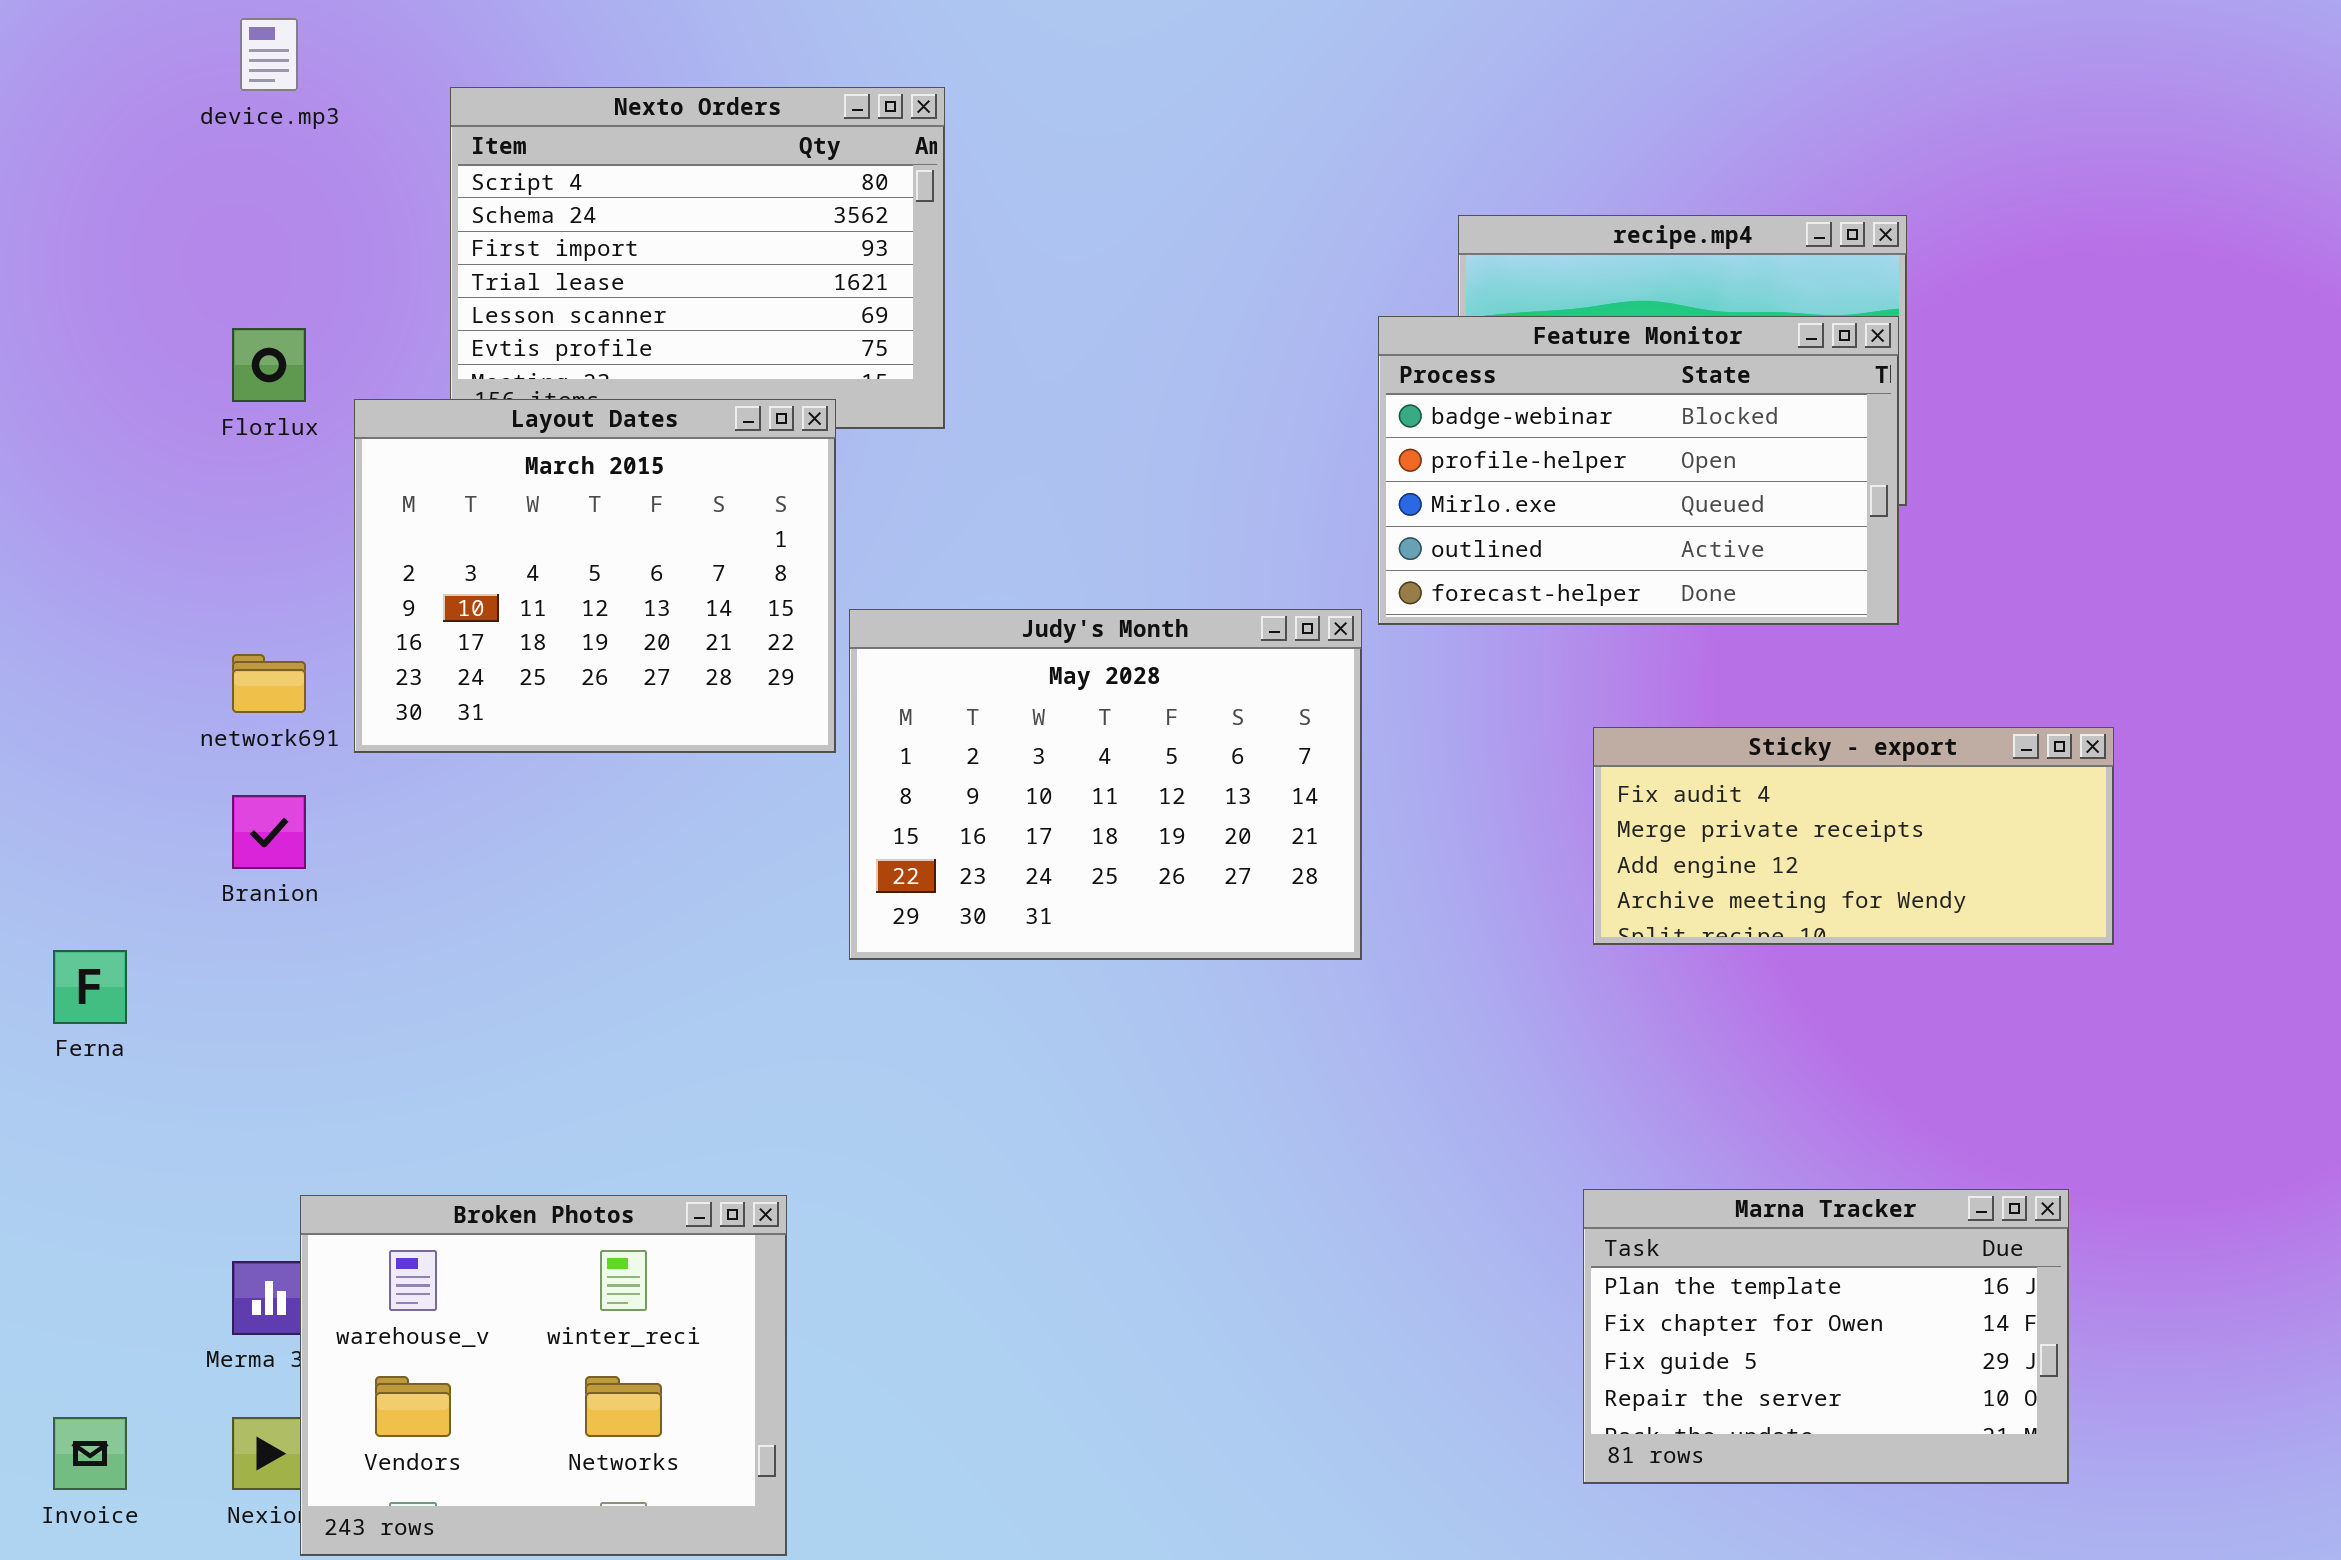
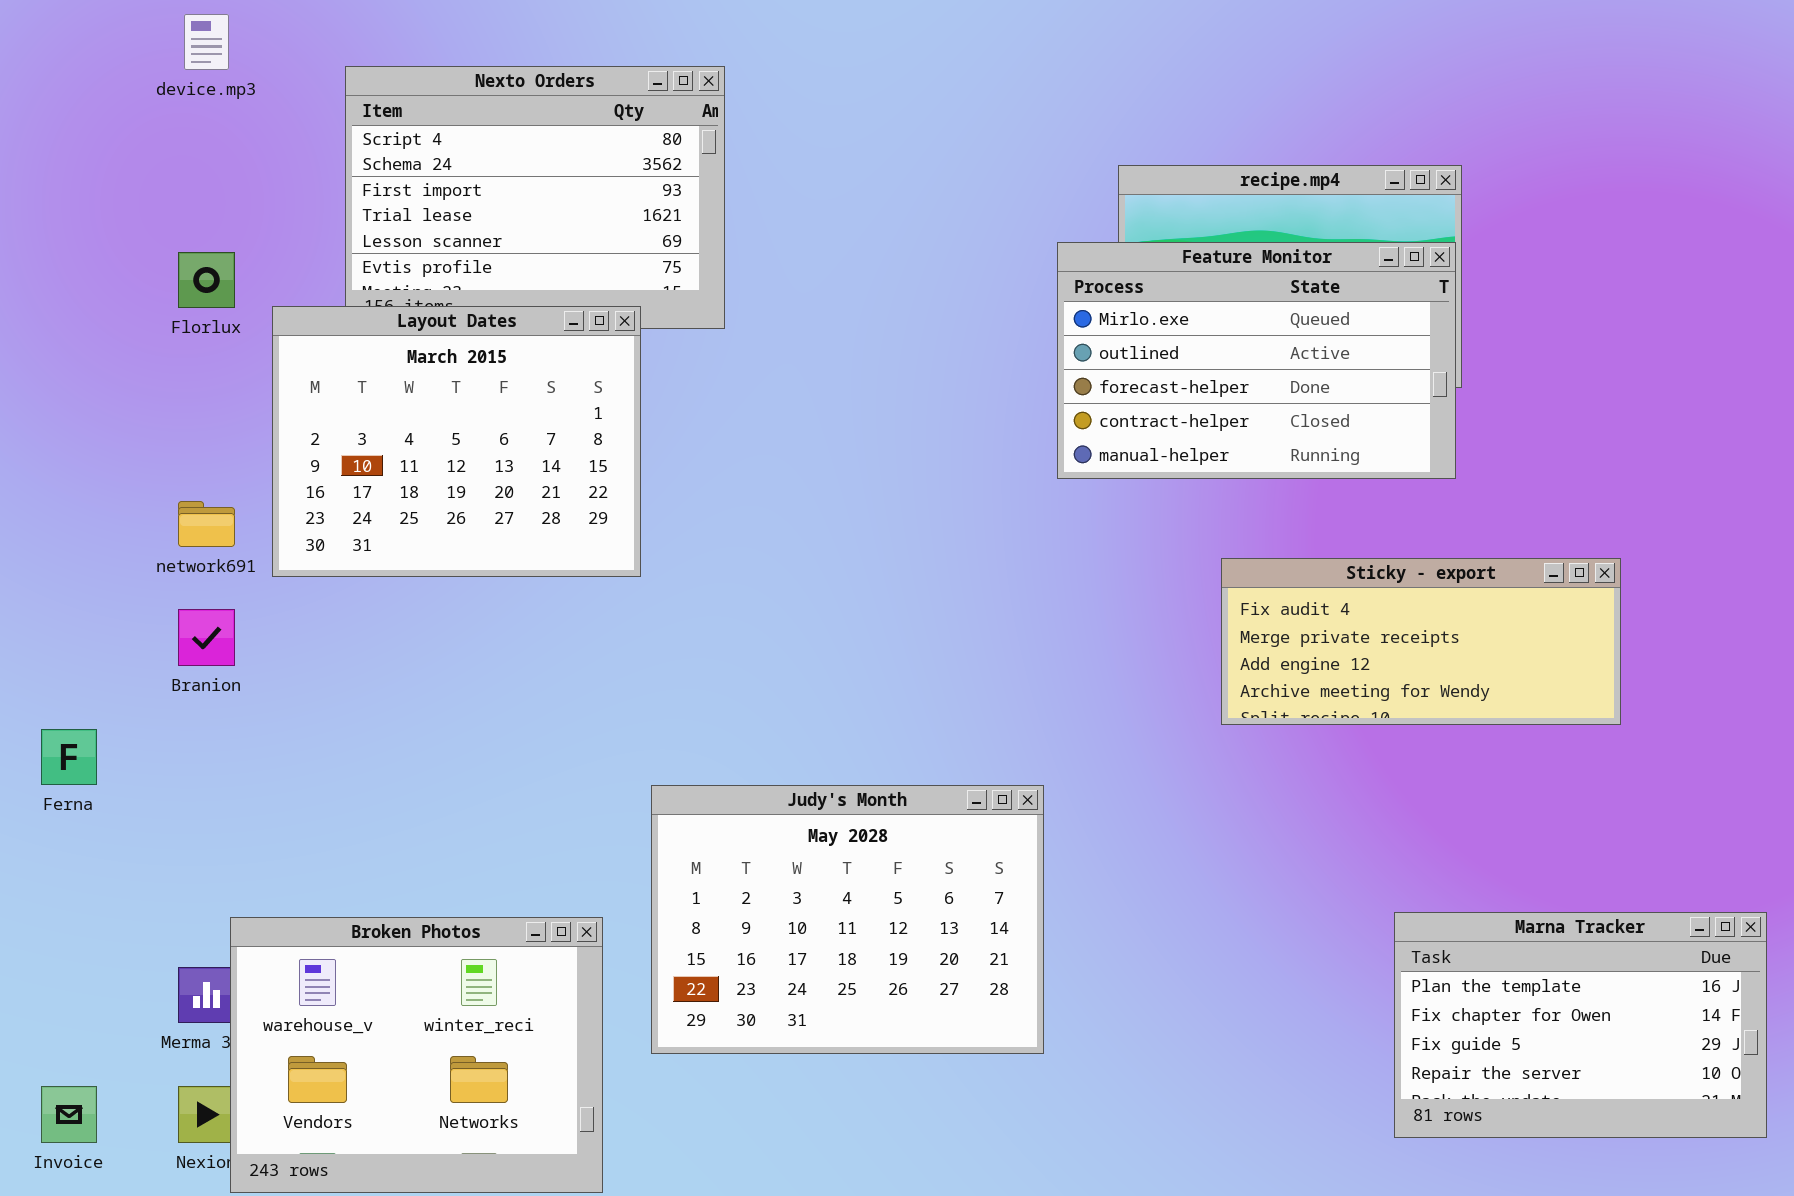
Feature Monitor: [1378,316,1899,625] -> [1057,242,1456,479], scrolled down 2 rows
Judy's Month: [849,609,1362,960] -> [651,785,1044,1054], moved
Marna Tracker: [1583,1189,2069,1484] -> [1394,912,1767,1138], moved

